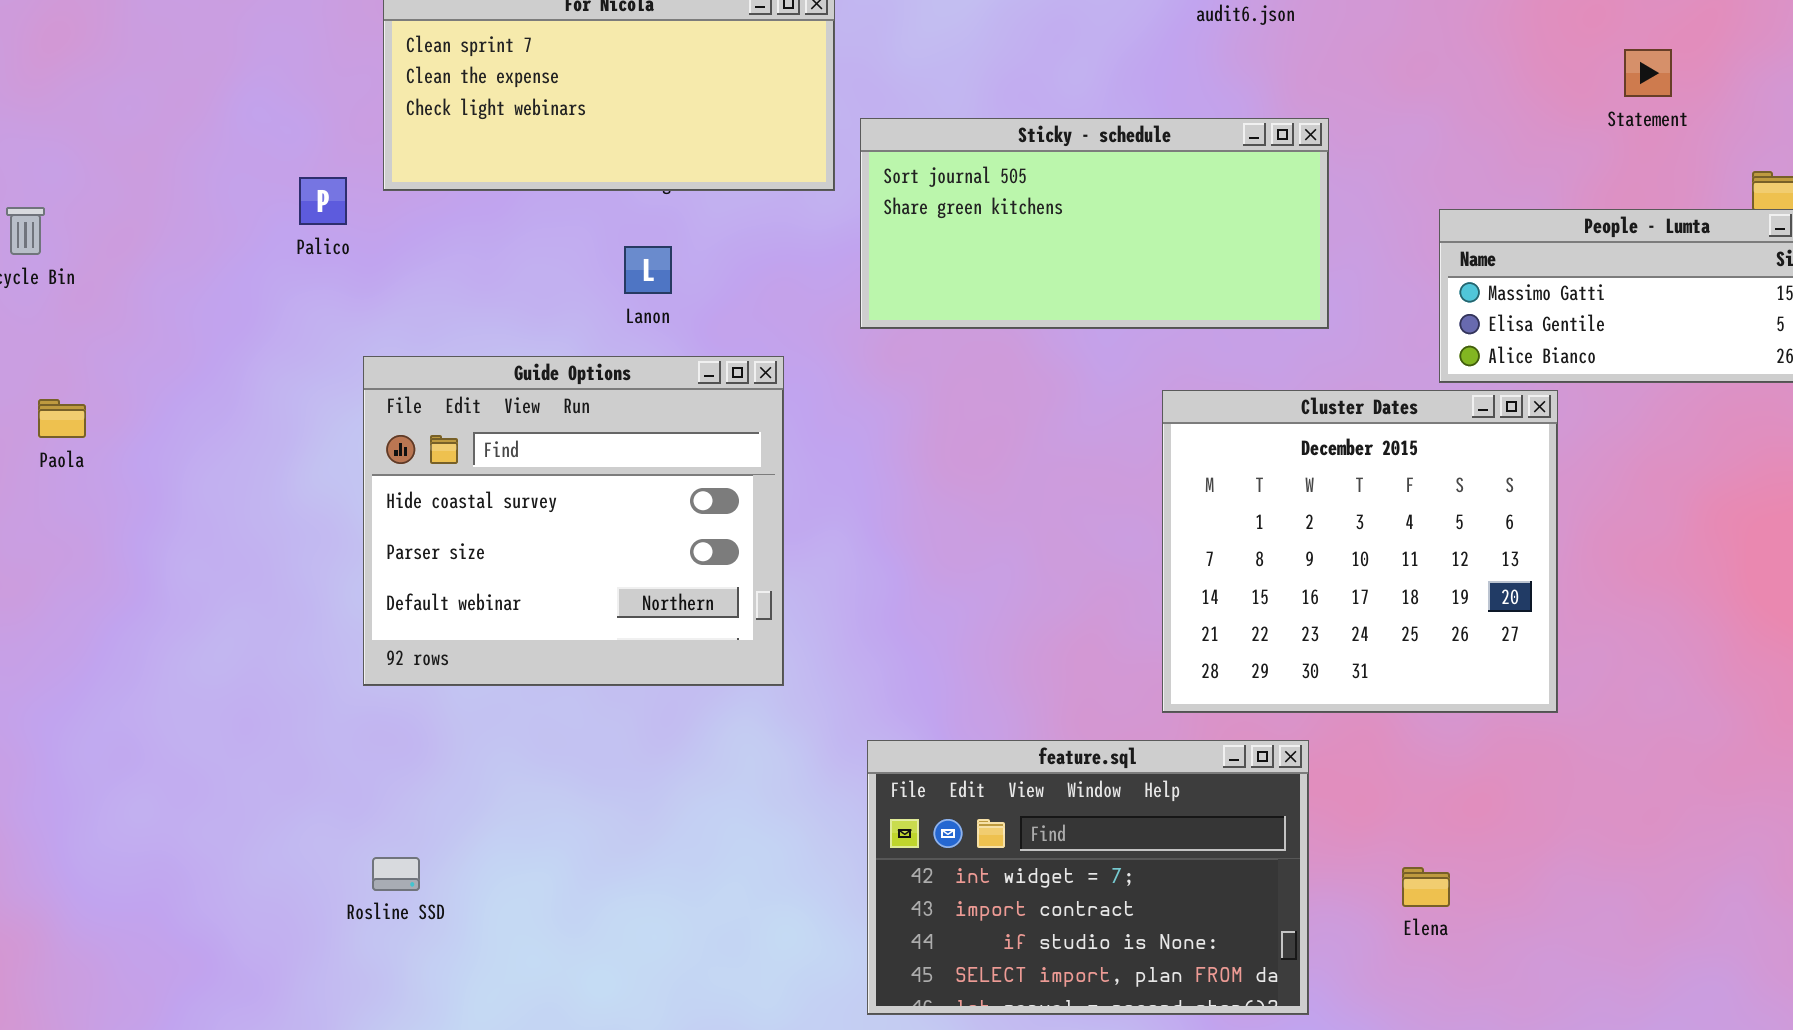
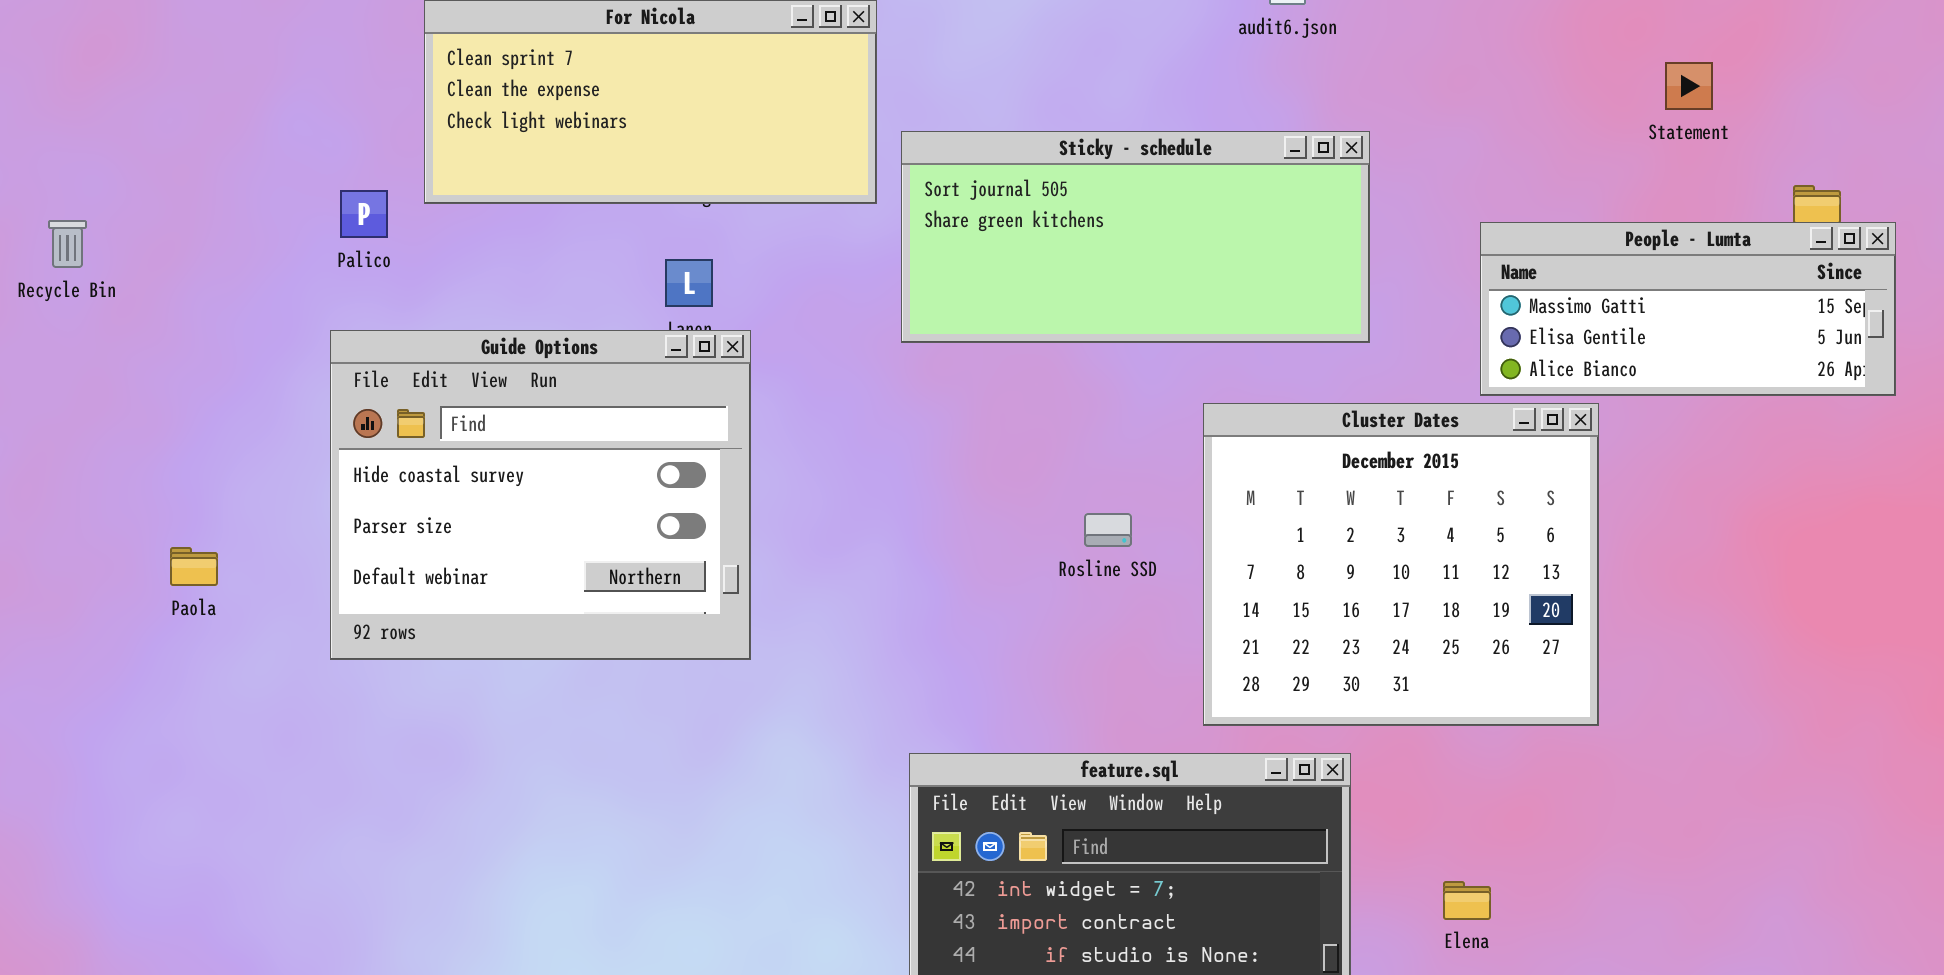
Guide Options: [363,356,784,686] -> [330,330,751,660], moved
Paola: [38,399,86,438] -> [170,547,218,586], moved
Rosline SSD: [372,857,420,891] -> [1084,513,1132,547], moved

